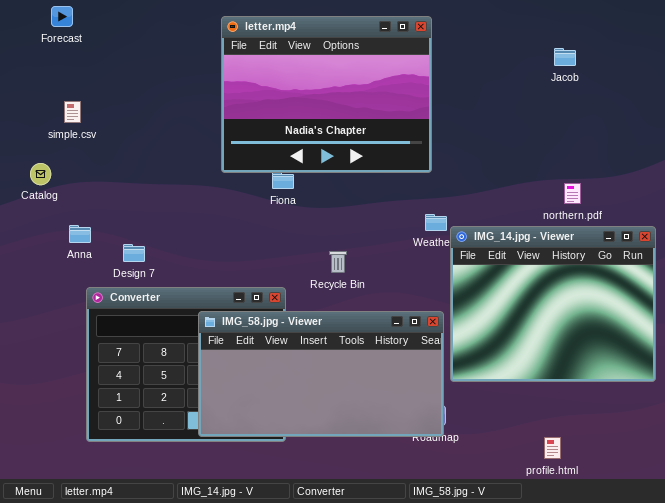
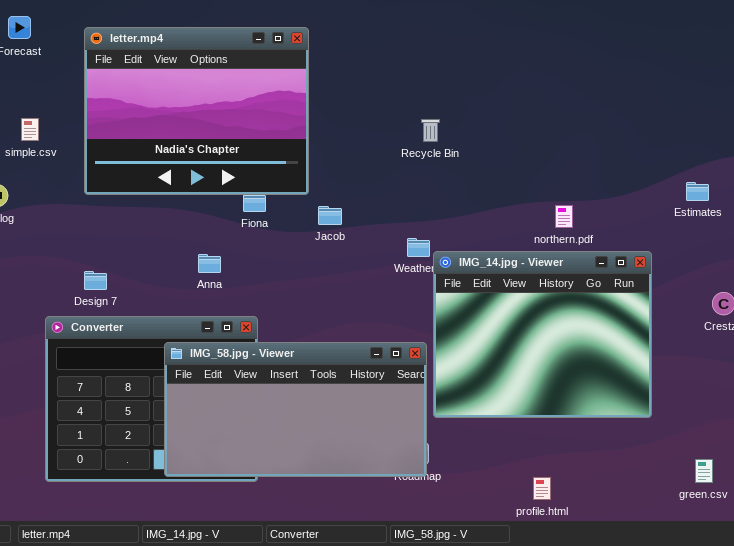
letter.mp4: [221,16,432,173] -> [84,27,309,195], moved
Jacob: [554,48,576,66] -> [318,206,342,225], moved
Anna: [69,225,91,243] -> [198,254,221,273], moved
Recycle Bin: [329,251,347,273] -> [421,119,440,142], moved

